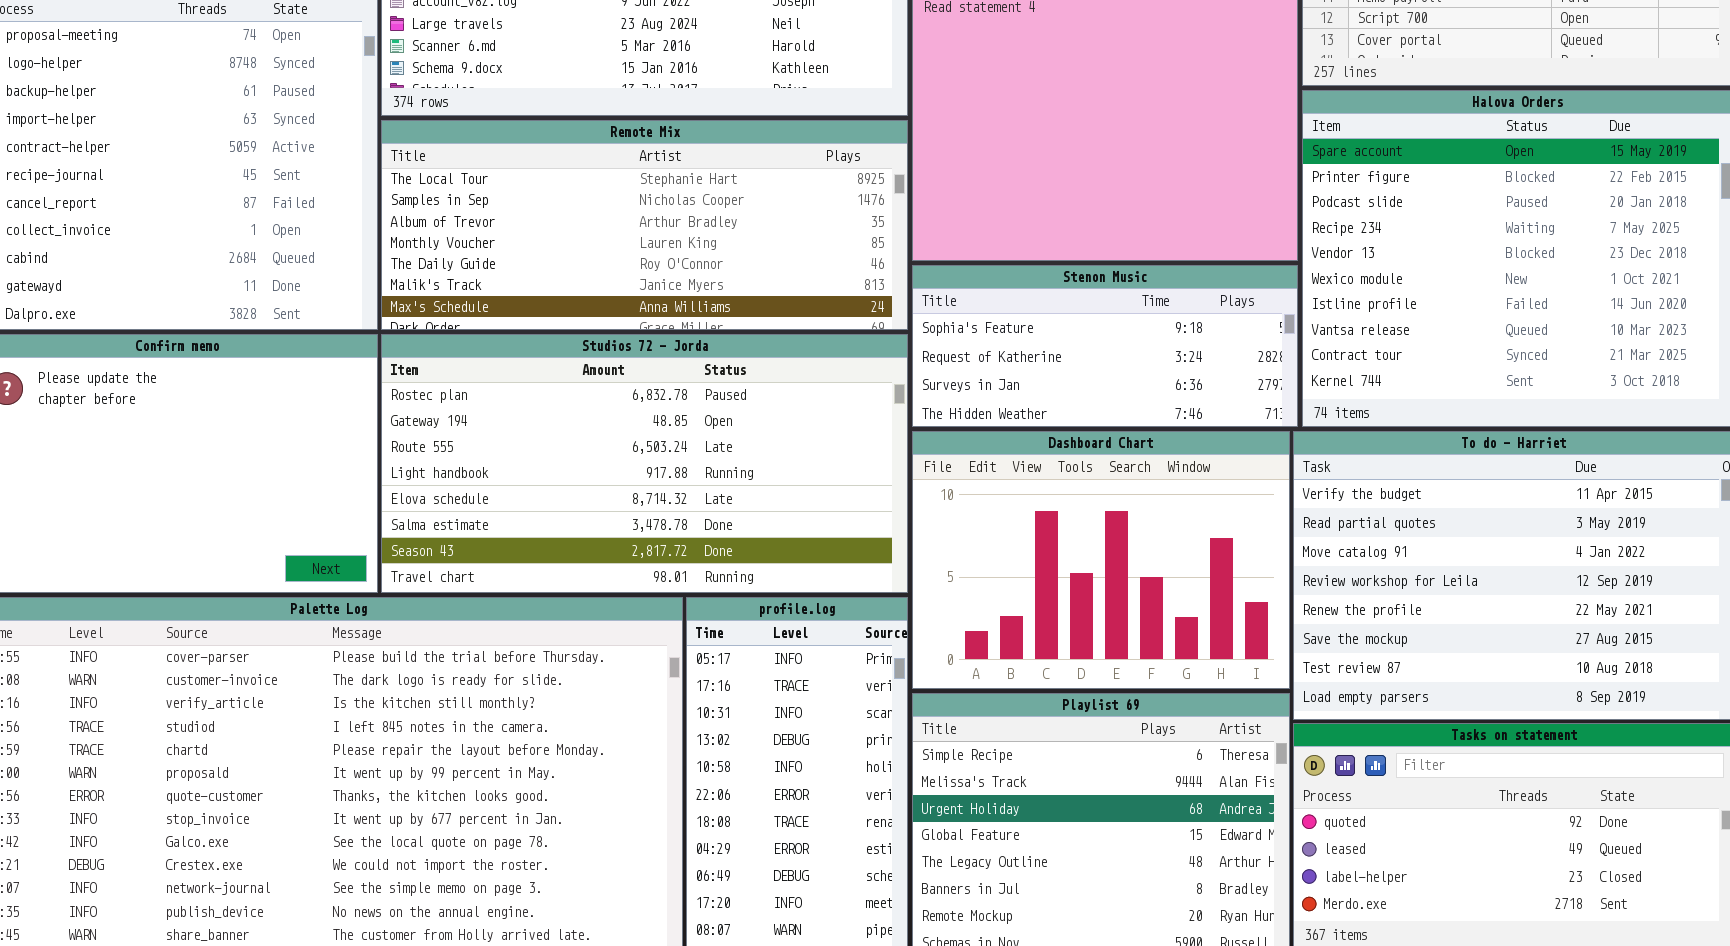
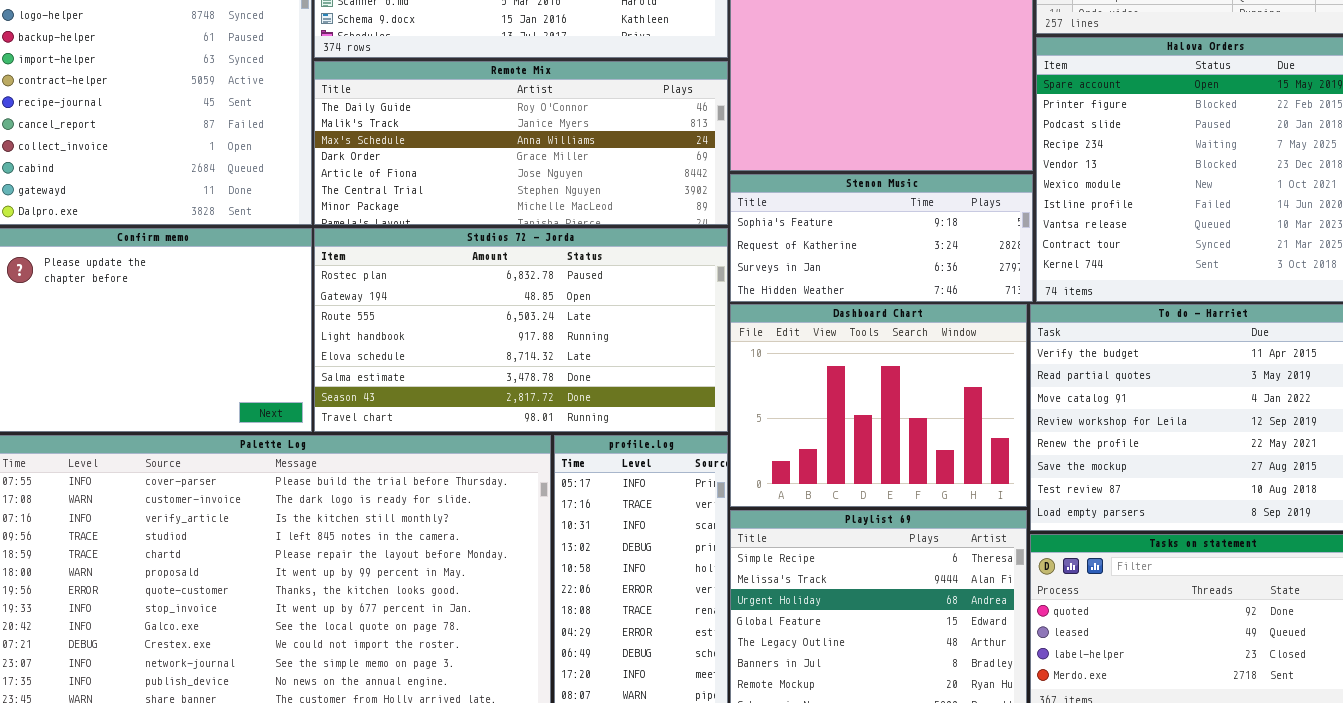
Remote Mix: [381,120,908,330] -> [314,61,728,225], scrolled down 4 rows

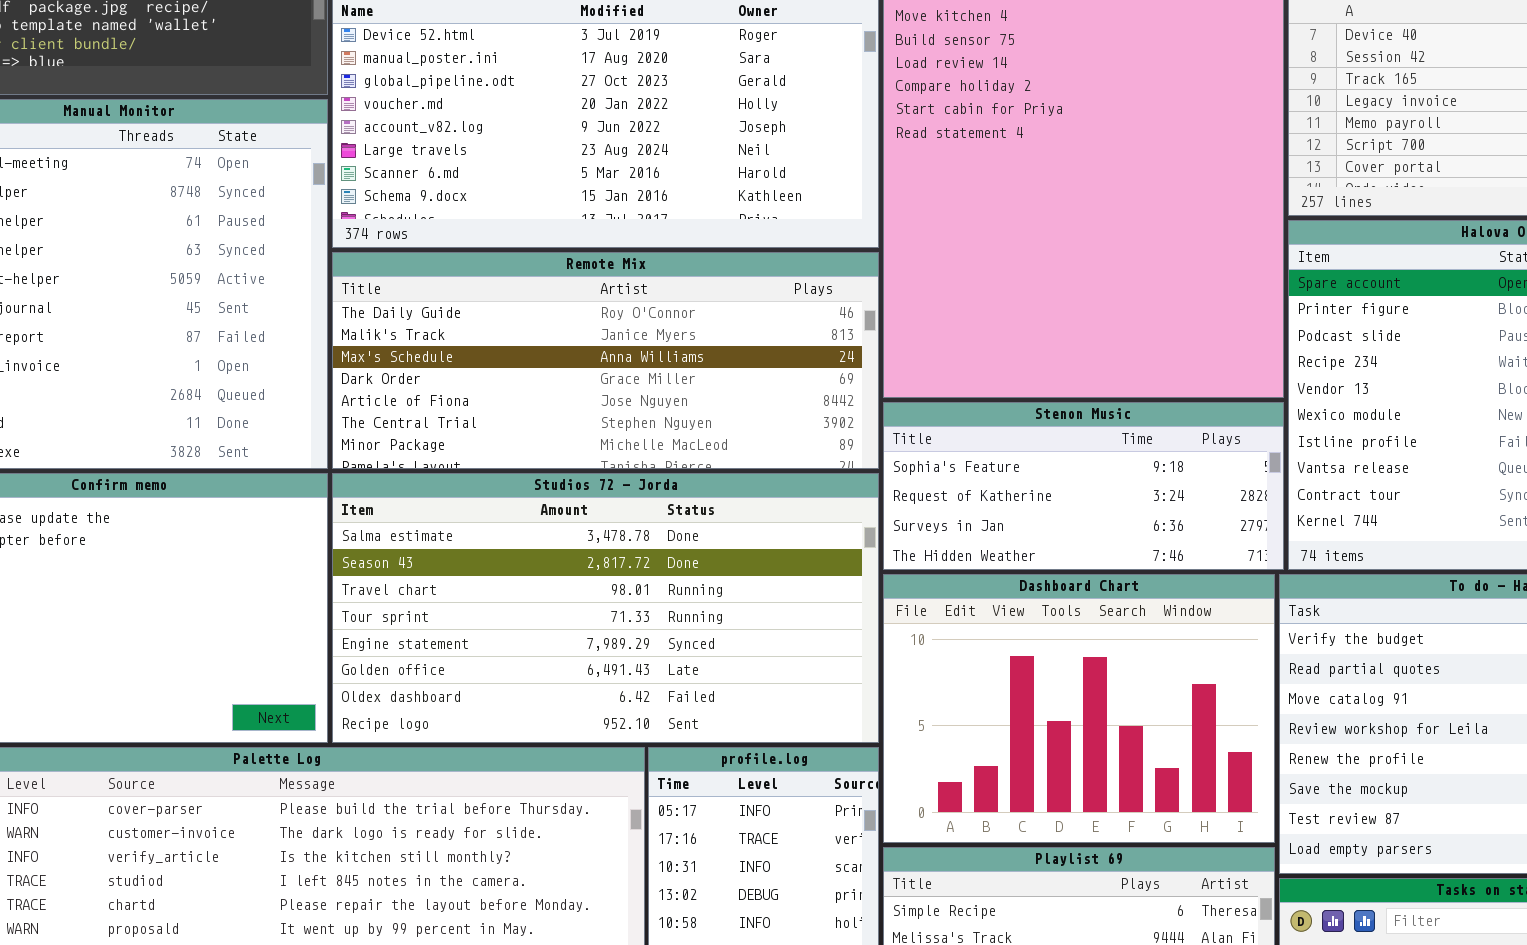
Studios 72 - Jorda: [314,228,728,432] -> [332,473,879,743], scrolled down 5 rows

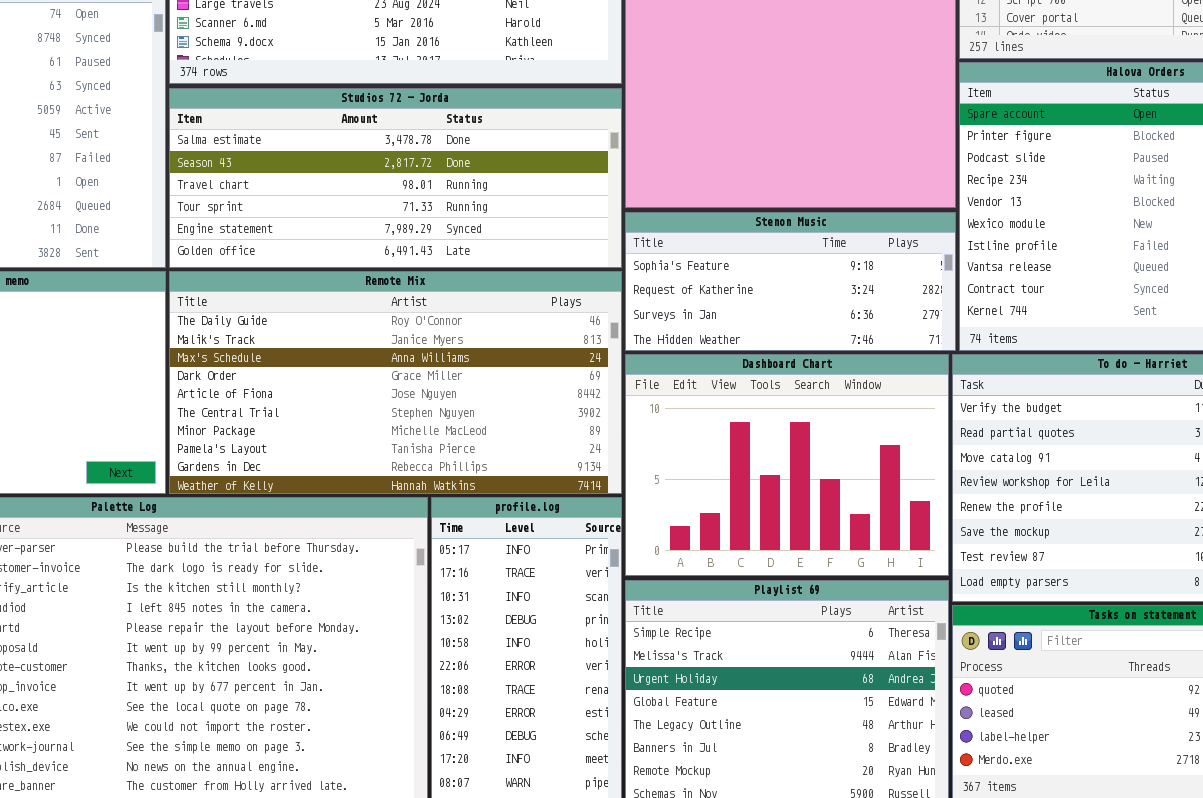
Remote Mix: [332,252,879,469] -> [169,271,622,494], moved, resized
Studios 72 - Jorda: [332,473,879,743] -> [169,88,622,268], moved, resized

